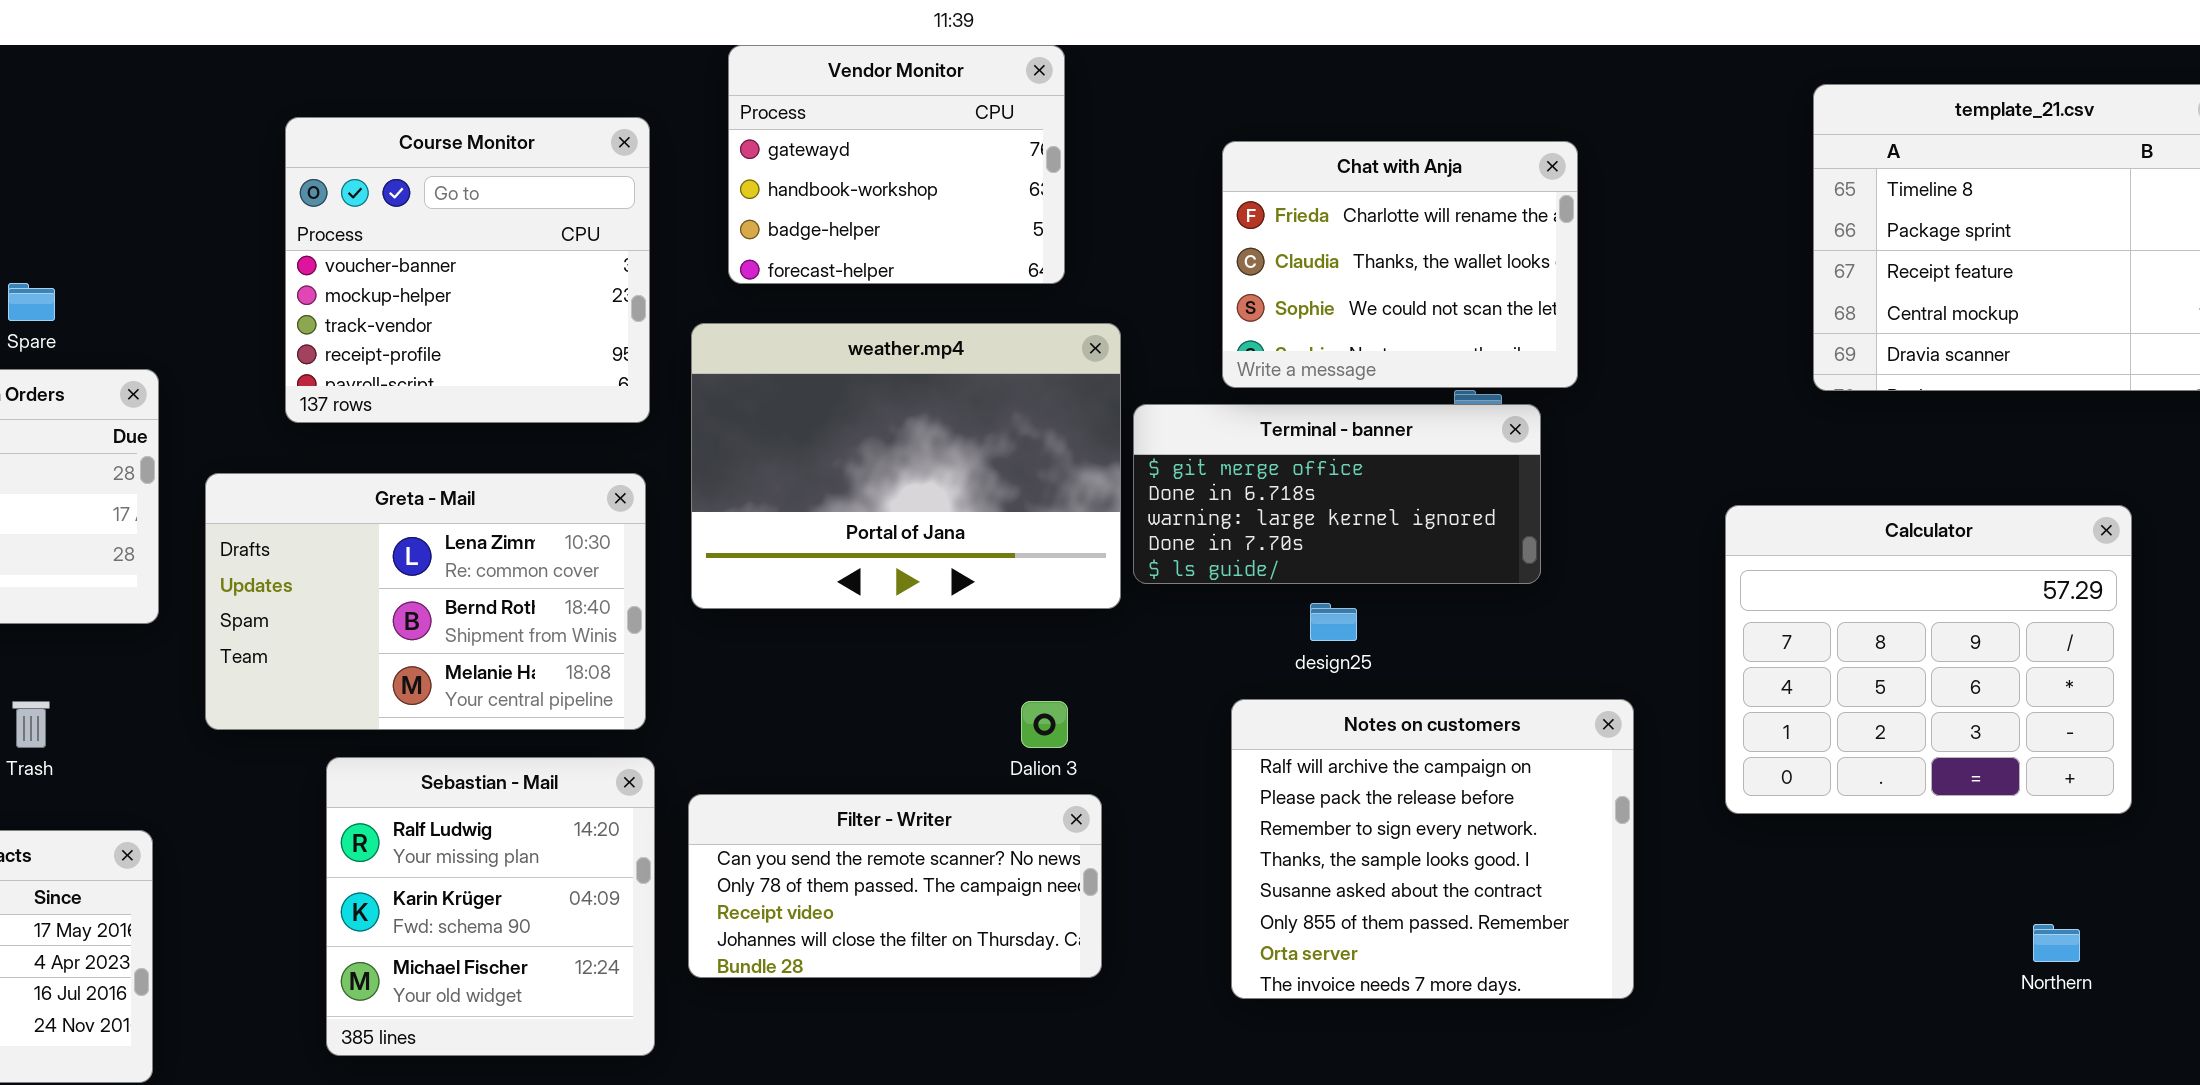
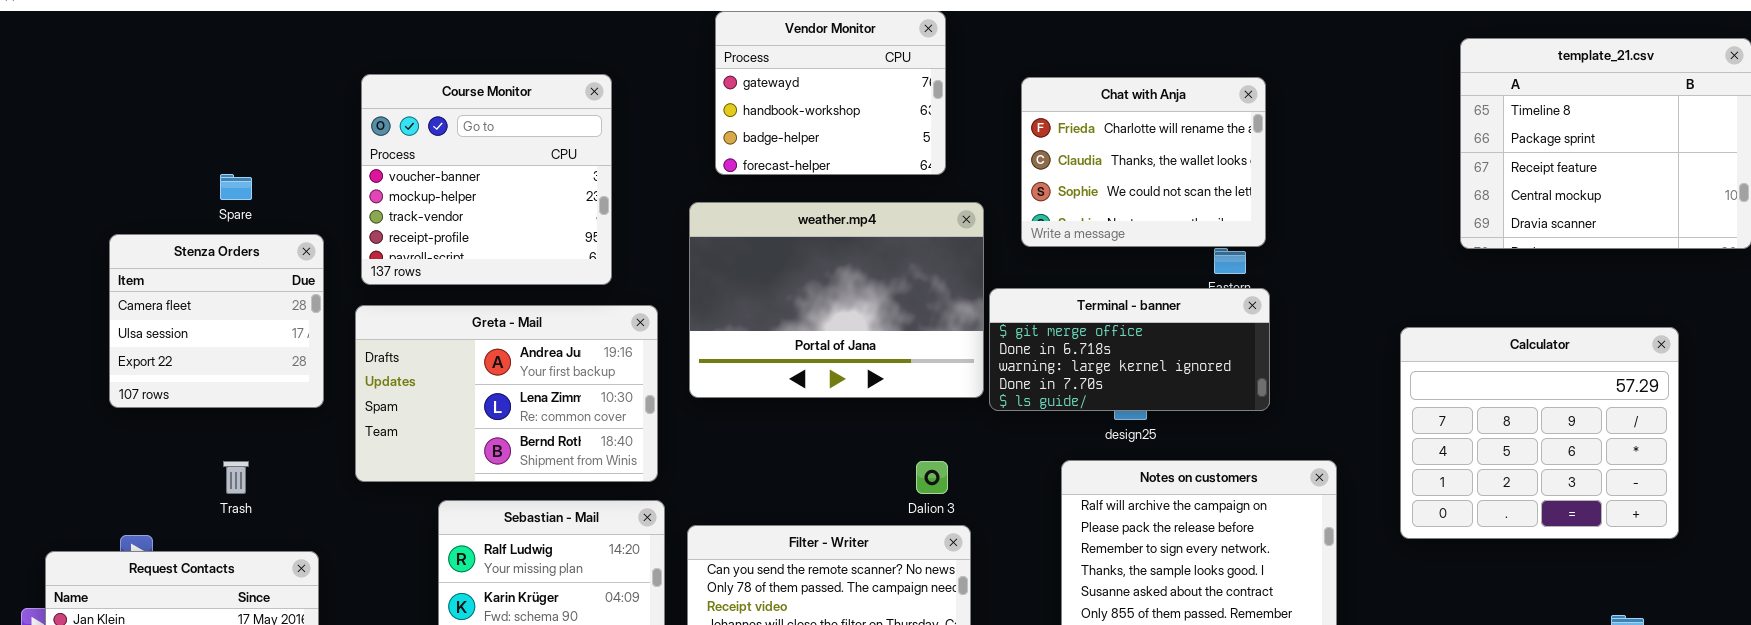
Course Monitor: [285,117,650,423] -> [361,74,612,285], moved
Chat with Anja: [1222,141,1578,388] -> [1021,77,1266,247], moved
Terminal - banner: [1133,404,1541,584] -> [989,288,1270,411], moved
Greta - Mail: [205,473,646,730] -> [355,305,658,482], scrolled up 1 row

